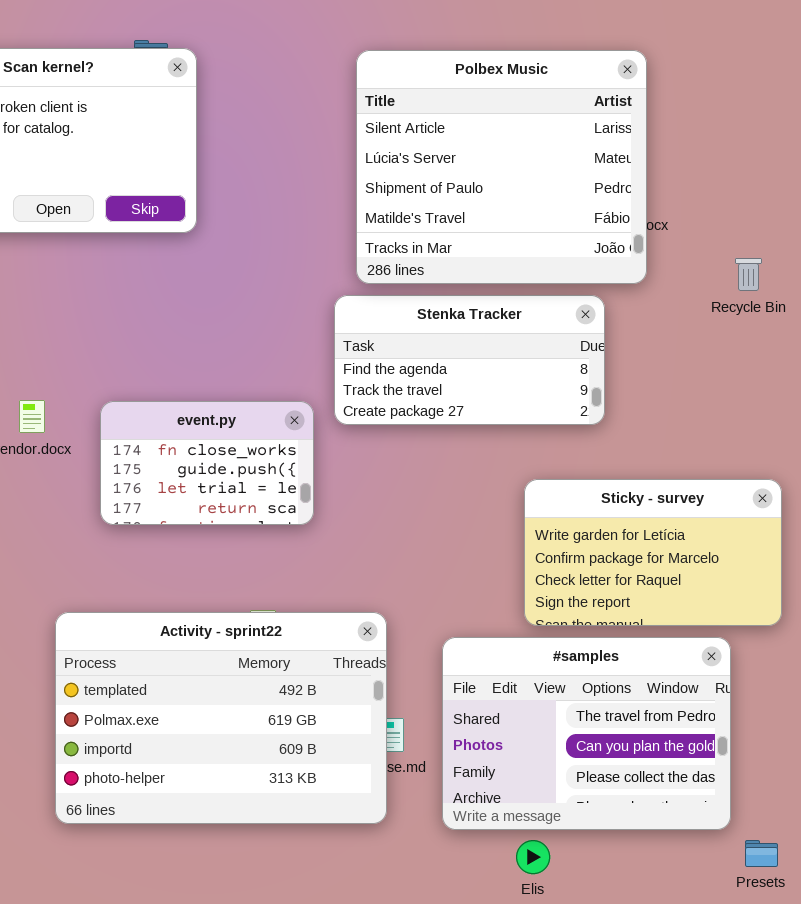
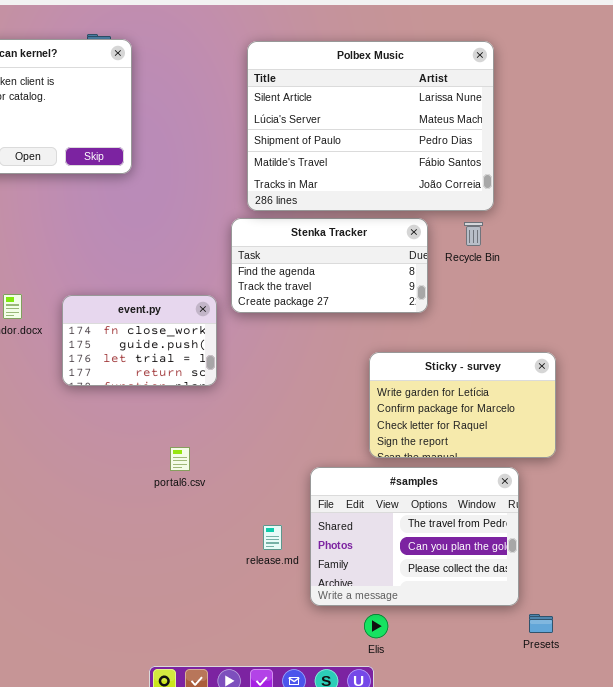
Polbex Music: [356,50,647,284] -> [247,41,494,211], resized
Recycle Bin: [735,258,762,291] -> [464,222,483,246], moved
Activity - sprint22: [55,612,387,824] -> none, closed

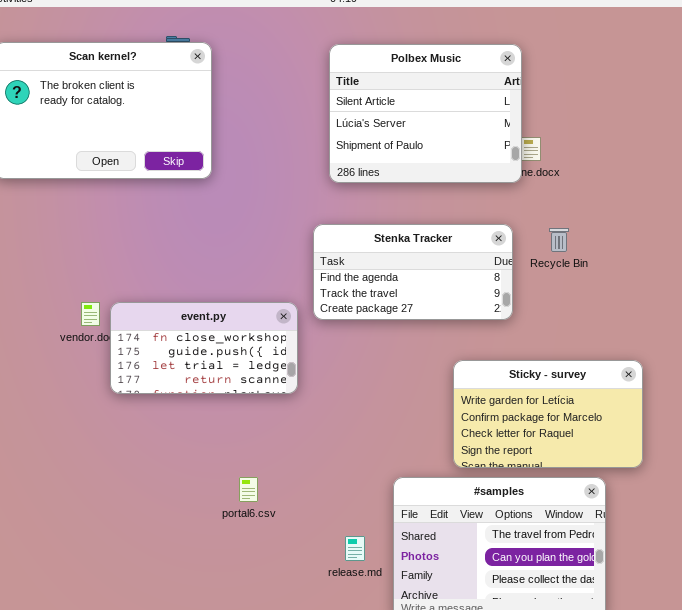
Polbex Music: [247,41,494,211] -> [329,44,522,183], resized
event.py: [62,295,217,386] -> [110,302,298,394], resized
portal6.csv: [170,447,190,471] -> [239,477,258,502], moved

